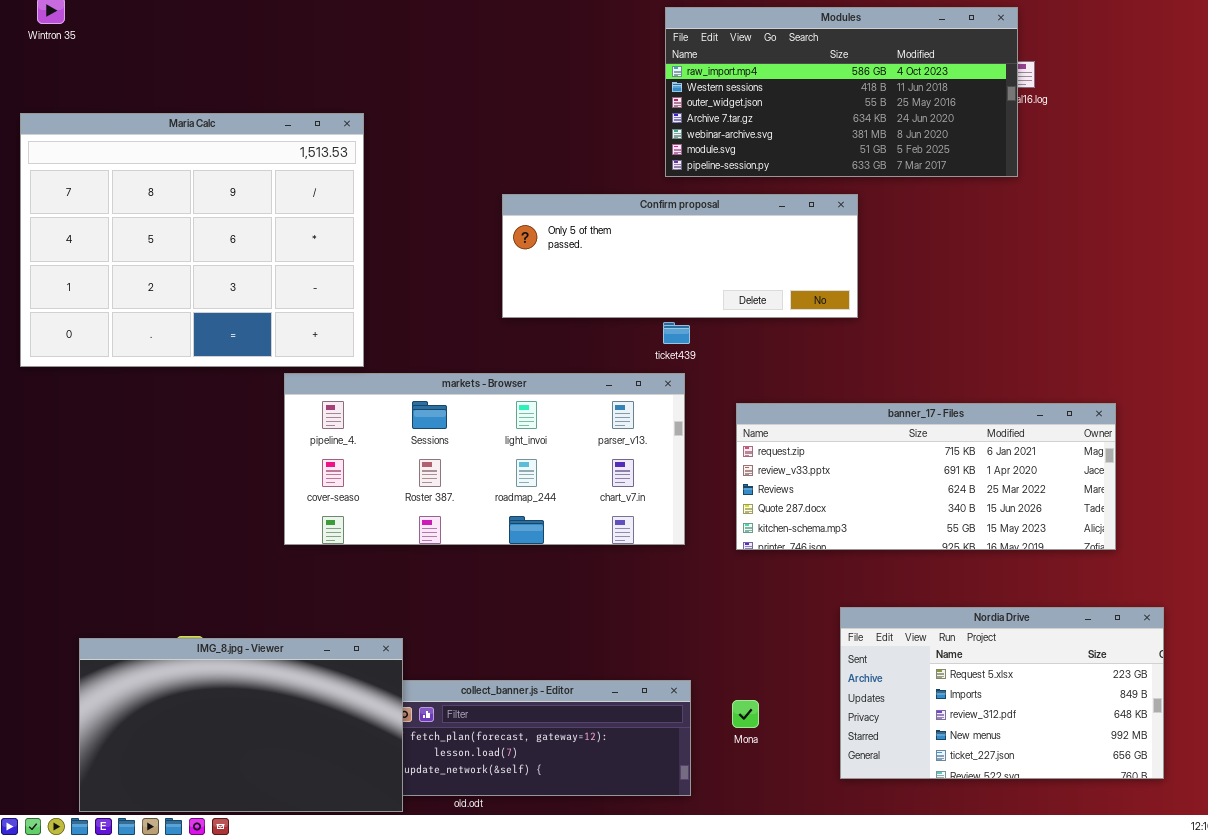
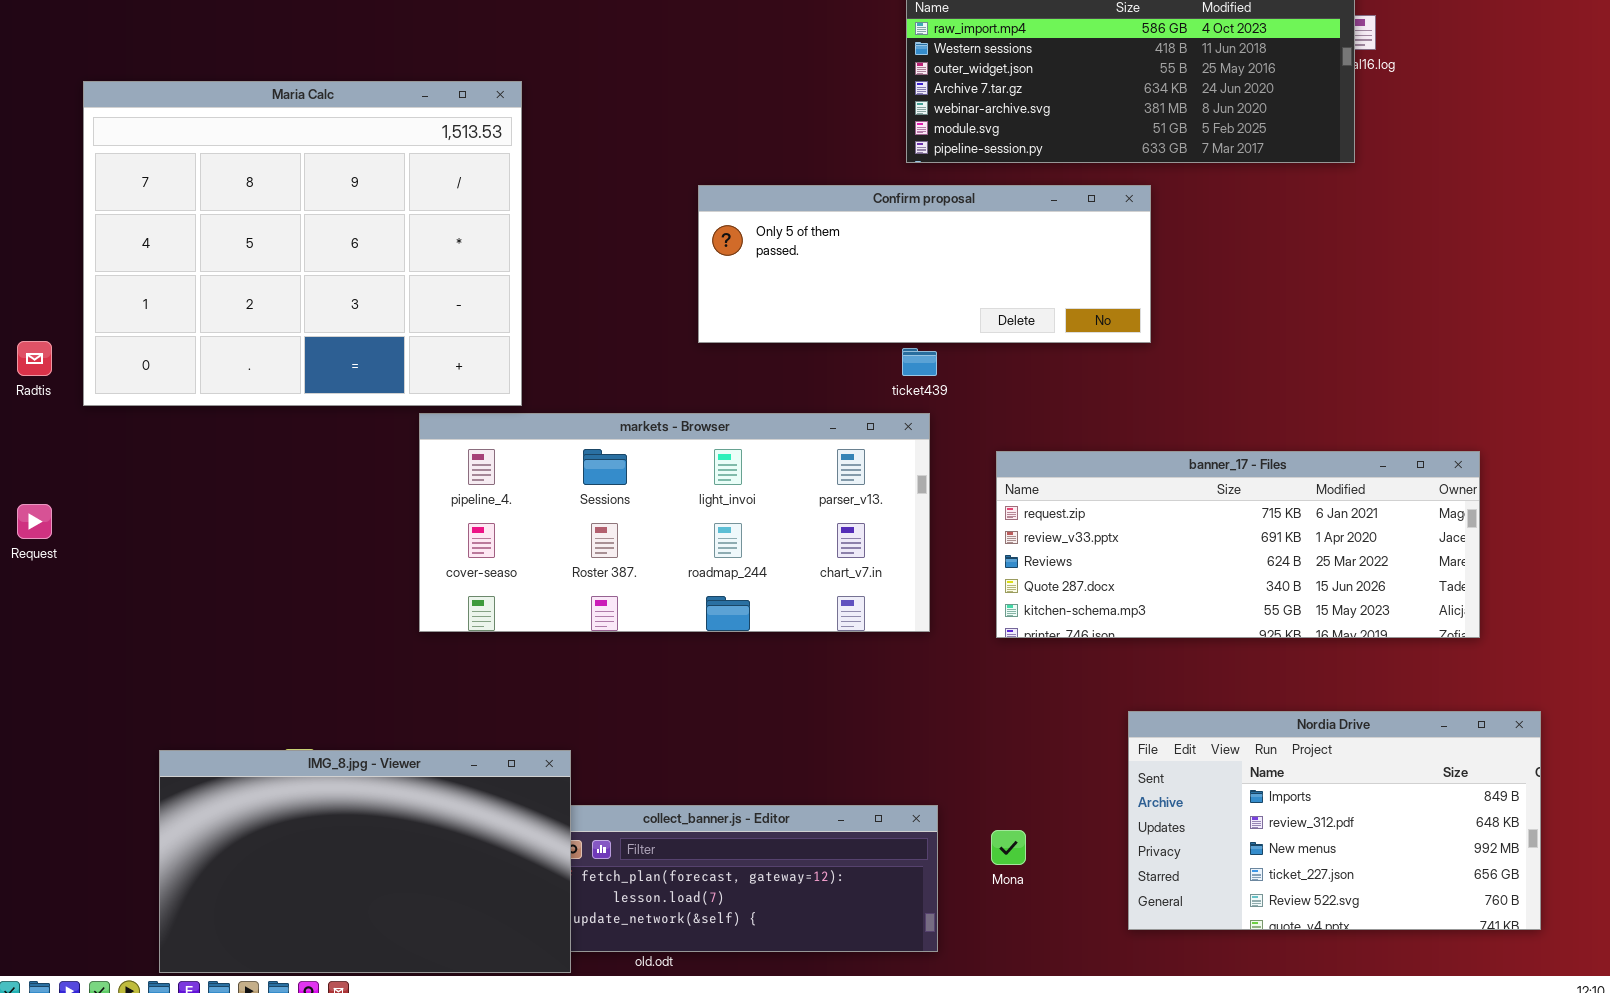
Nordia Drive: [840,607,1164,779] -> [1128,711,1541,930], scrolled down 1 row

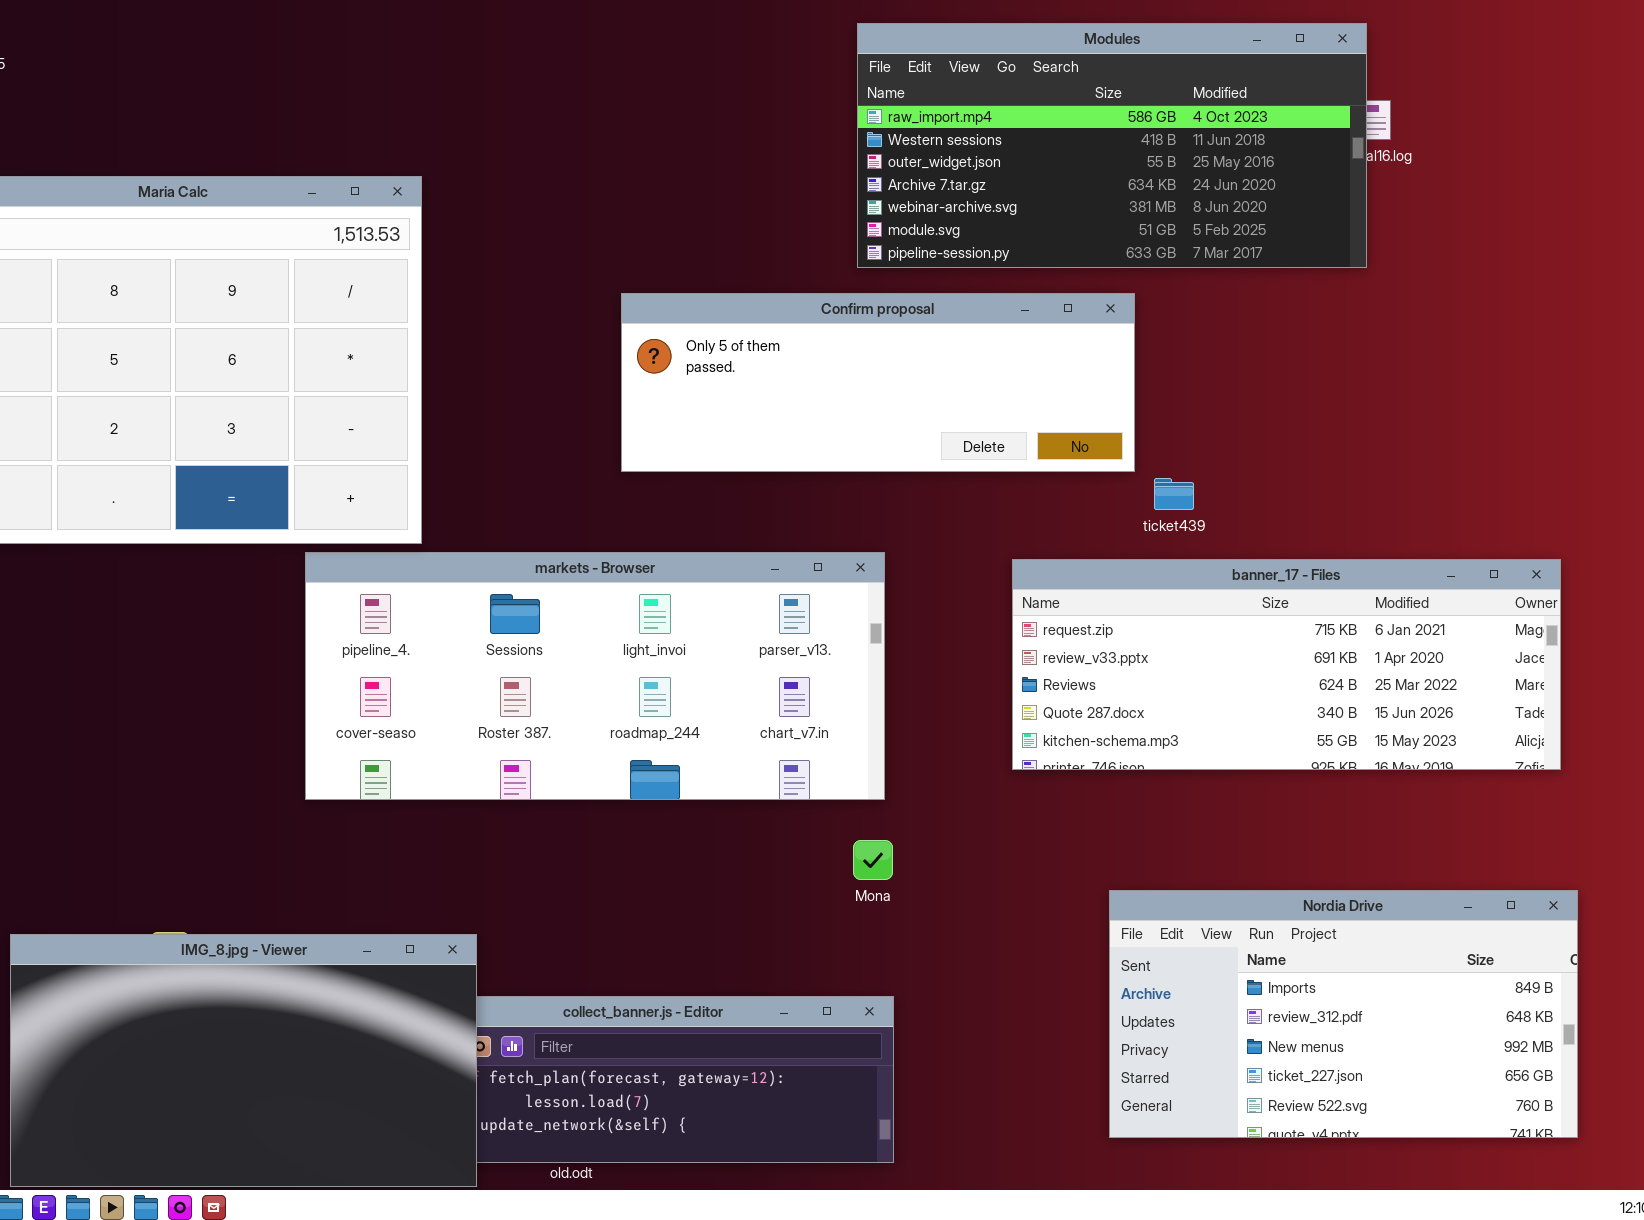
ticket439: [902,348,937,376] -> [1154,478,1194,510], moved
banner_17 - Files: [996,451,1480,638] -> [1012,559,1561,770], moved
Mona: [991,830,1026,865] -> [853,840,893,880], moved

